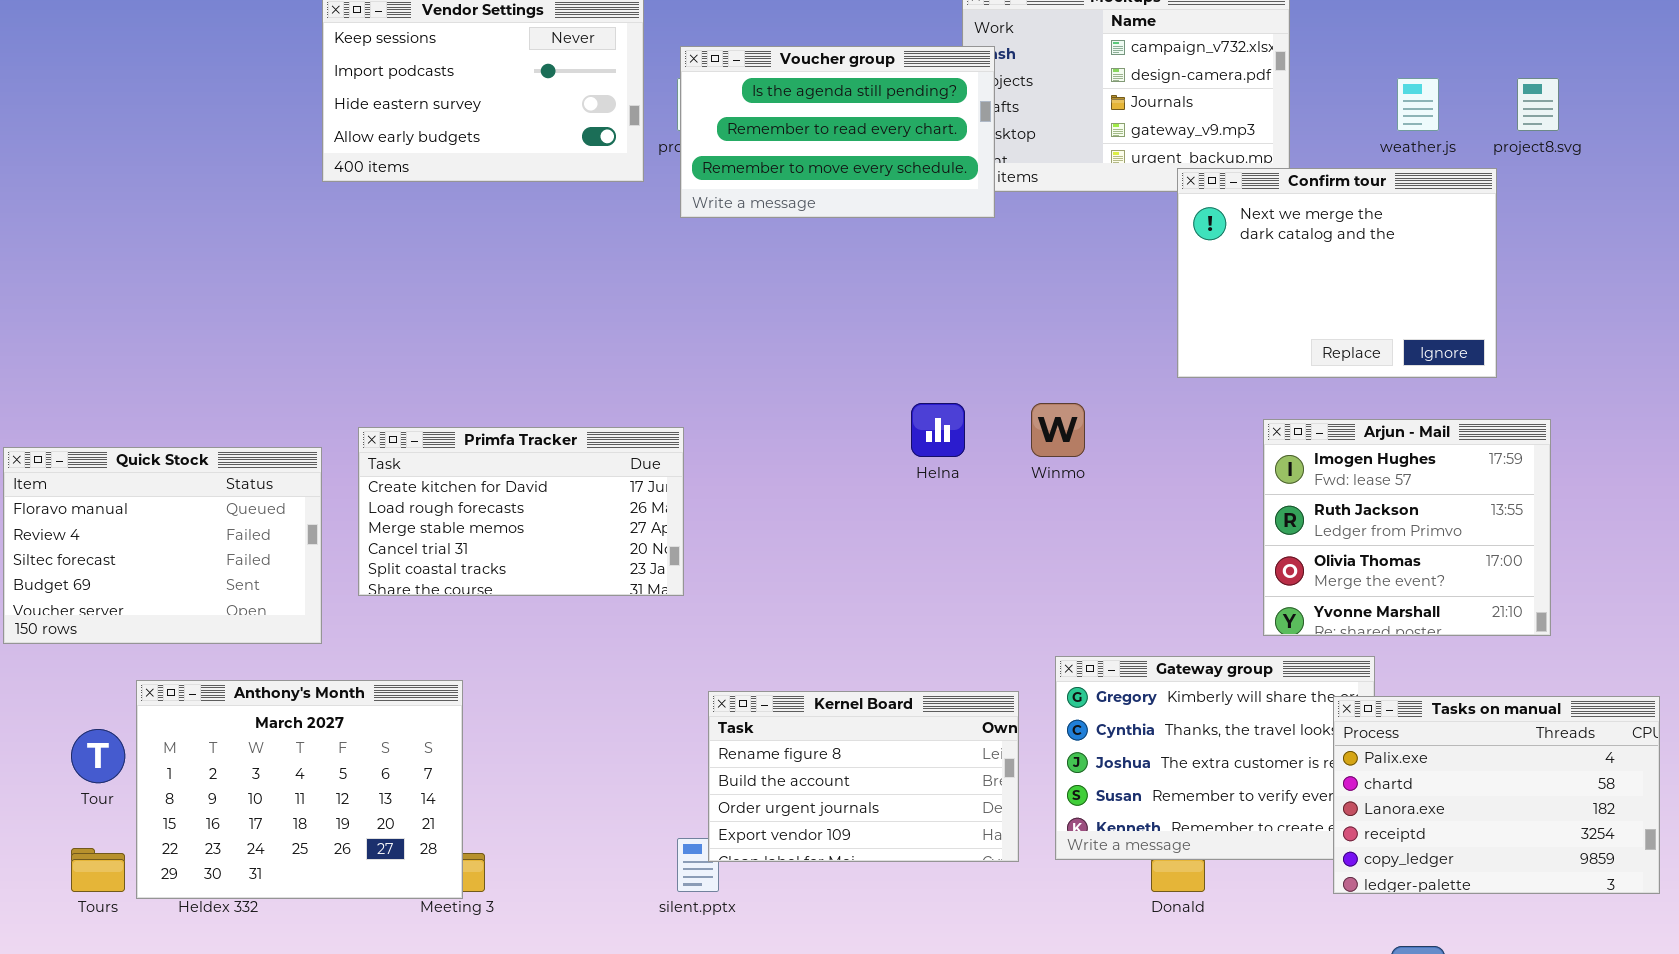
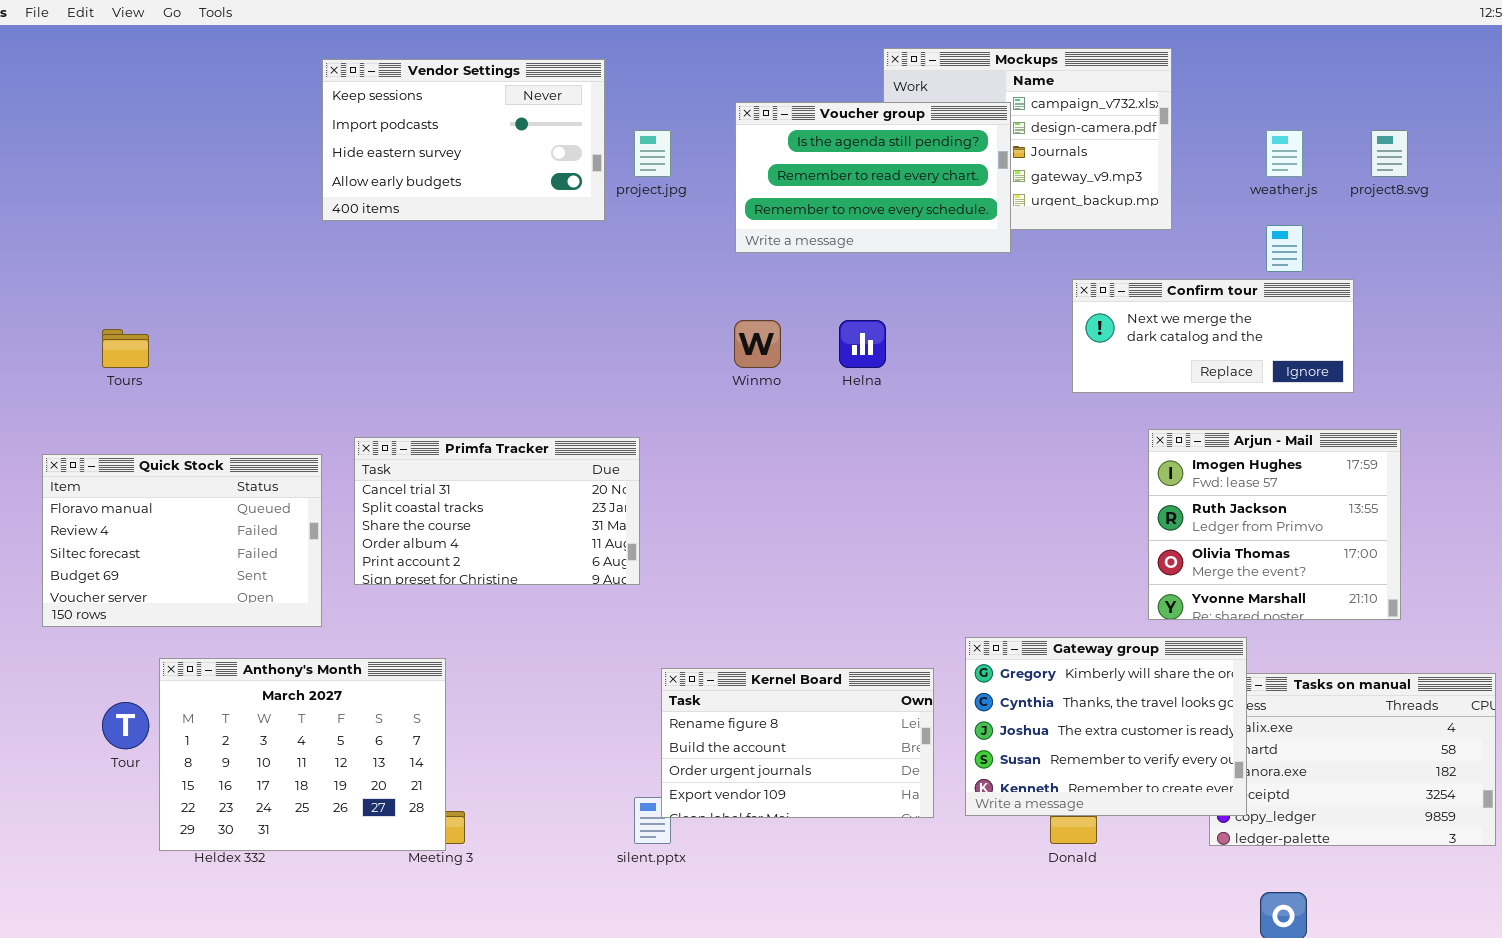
Voucher group: [680,46,995,218] -> [735,102,1011,253], moved
Confirm tour: [1177,168,1497,378] -> [1072,279,1354,393], resized
Helna: [911,403,965,457] -> [839,320,886,368], moved
Winmo: [1031,403,1085,457] -> [734,320,781,368], moved
Primfa Tracker: [358,427,684,596] -> [354,437,640,585], scrolled down 3 rows
Gateway group: [1055,656,1375,860] -> [965,637,1247,816], raised
Tours: [71,848,125,892] -> [102,329,149,368], moved

